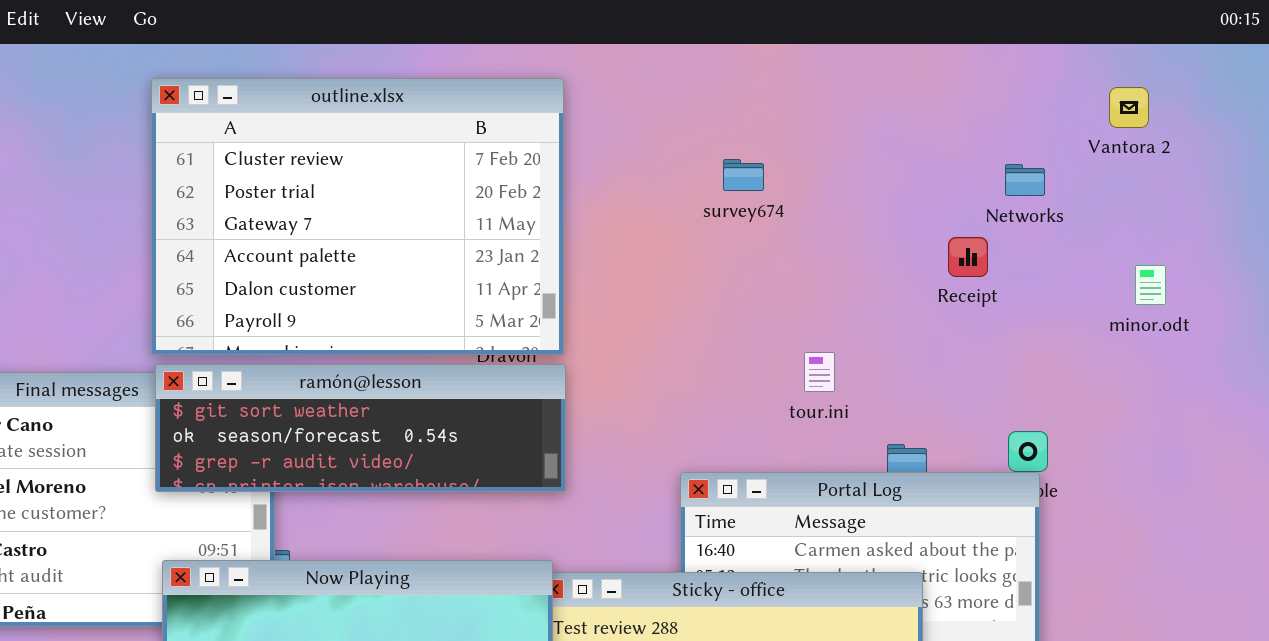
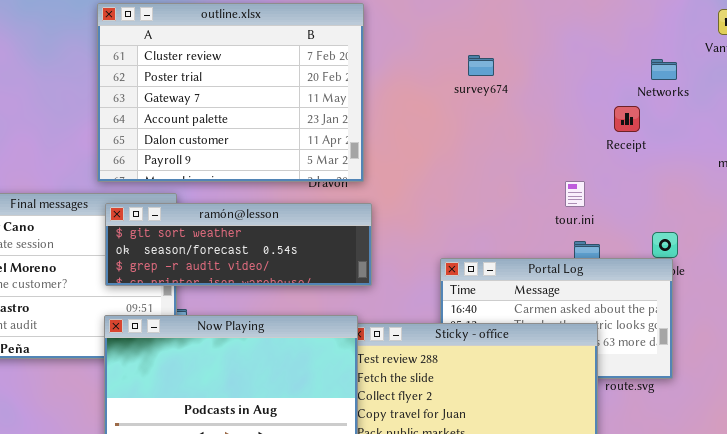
tour.ini: [804,352,835,392] -> [565,181,585,207], moved
ramón@lesson: [155,364,566,492] -> [105,203,372,286], moved

